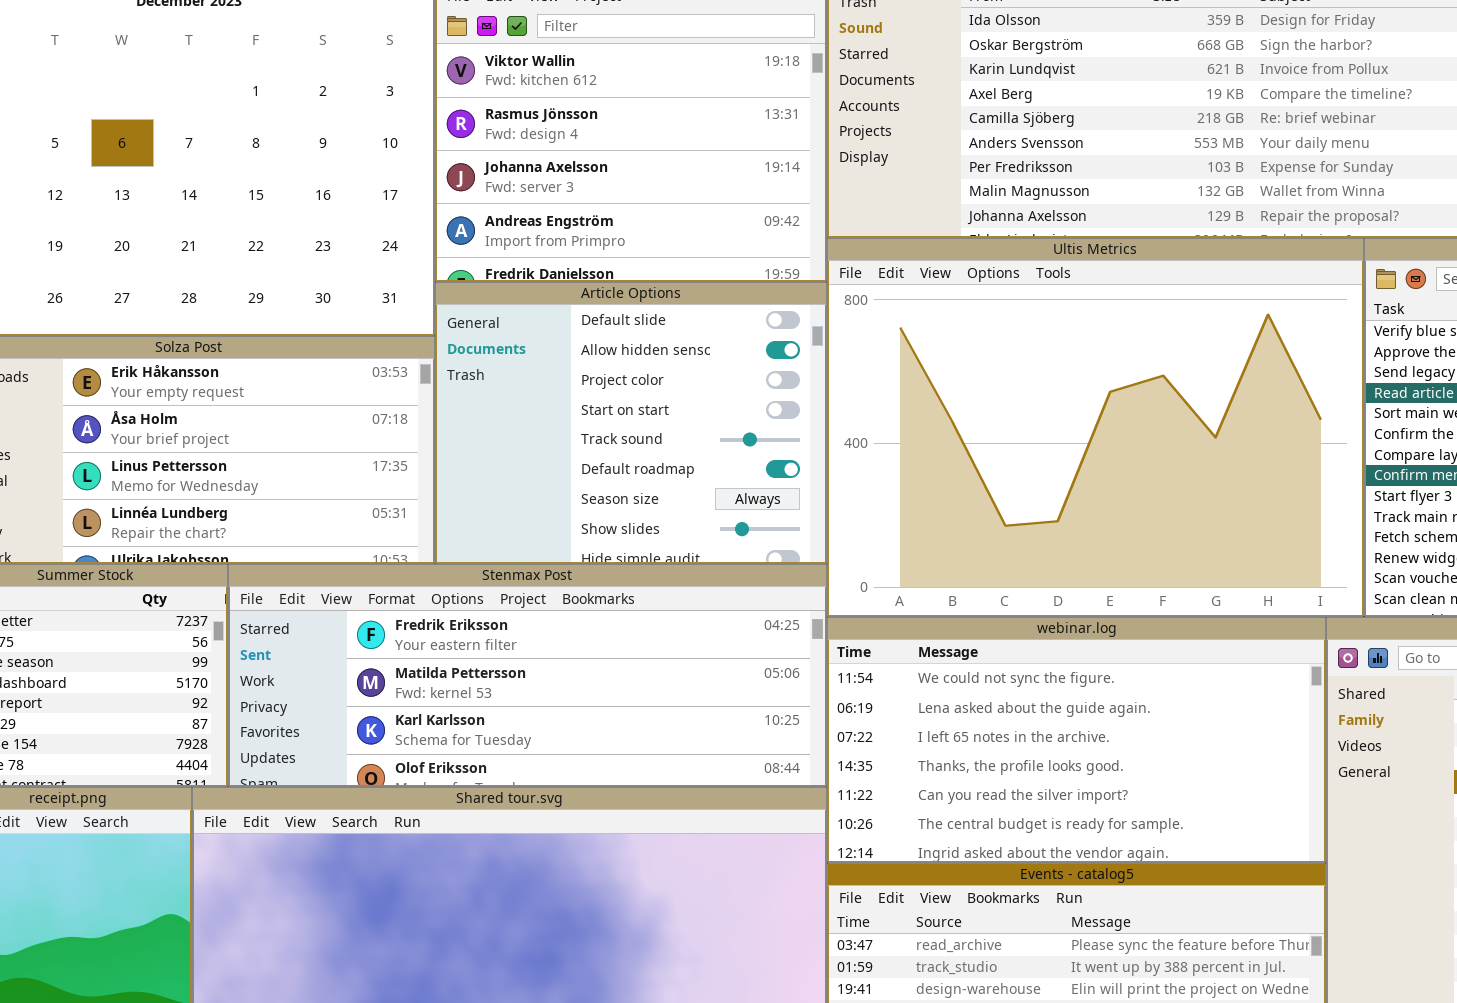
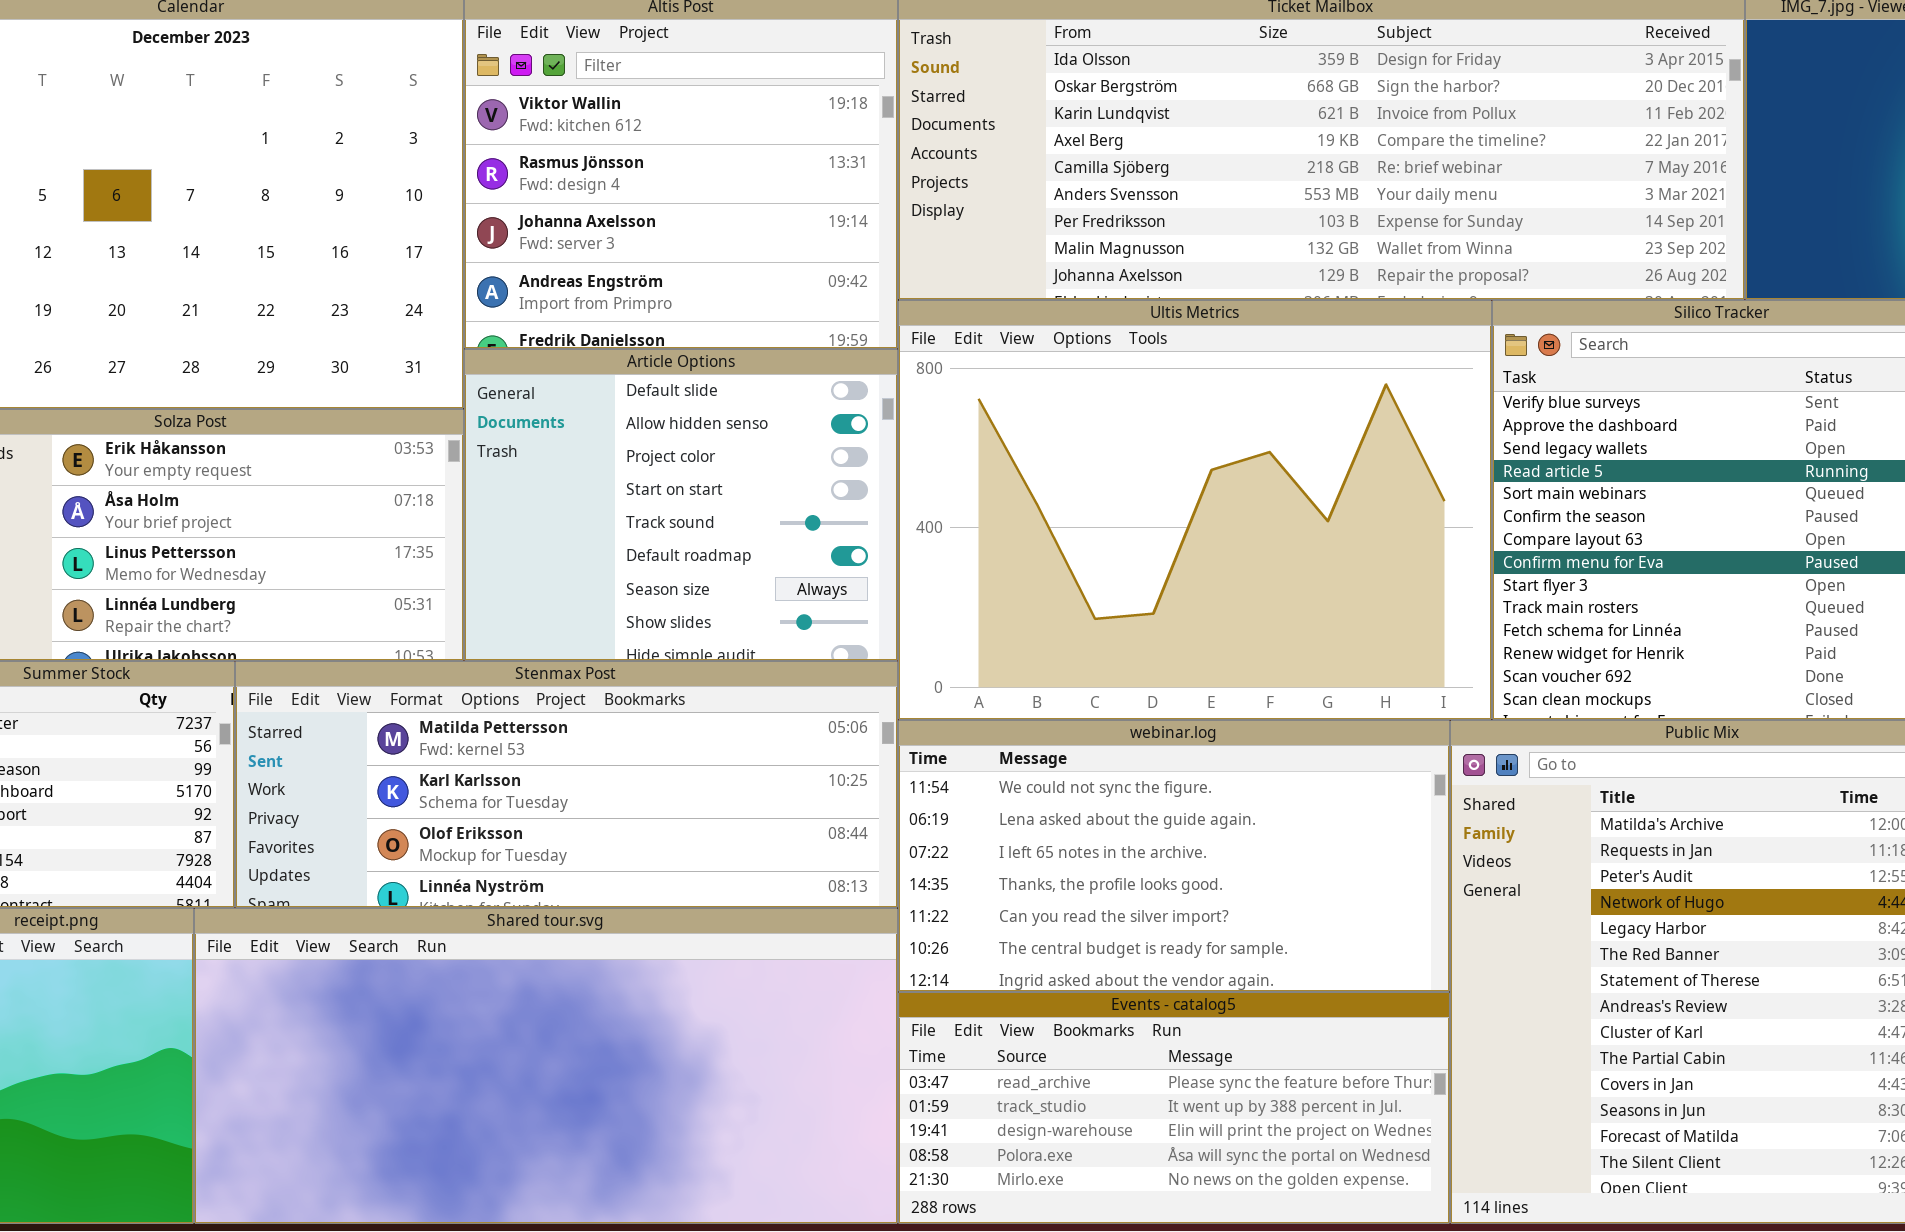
Stenmax Post: [228,564,827,787] -> [235,661,898,908], scrolled down 1 row

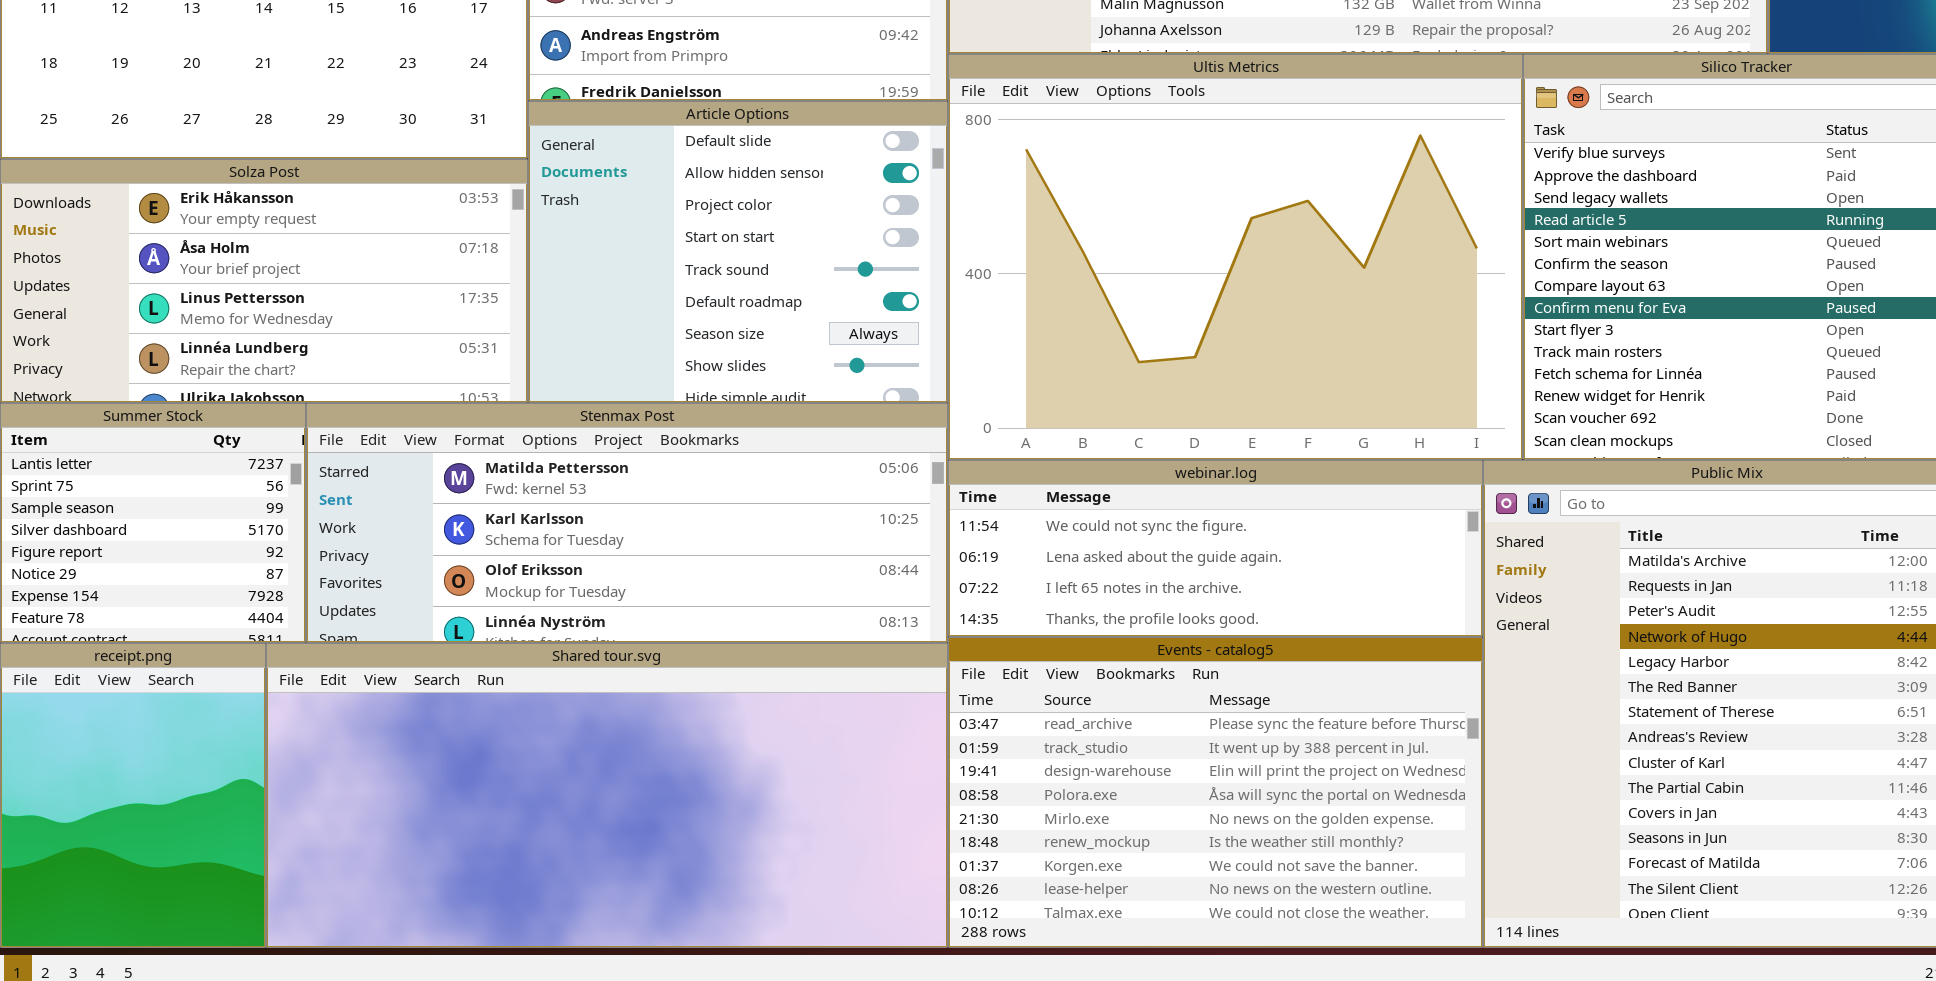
webinar.log: [898,720,1450,992] -> [948,460,1483,637], resized
Events - catalog5: [898,992,1450,1224] -> [948,637,1483,948], resized

